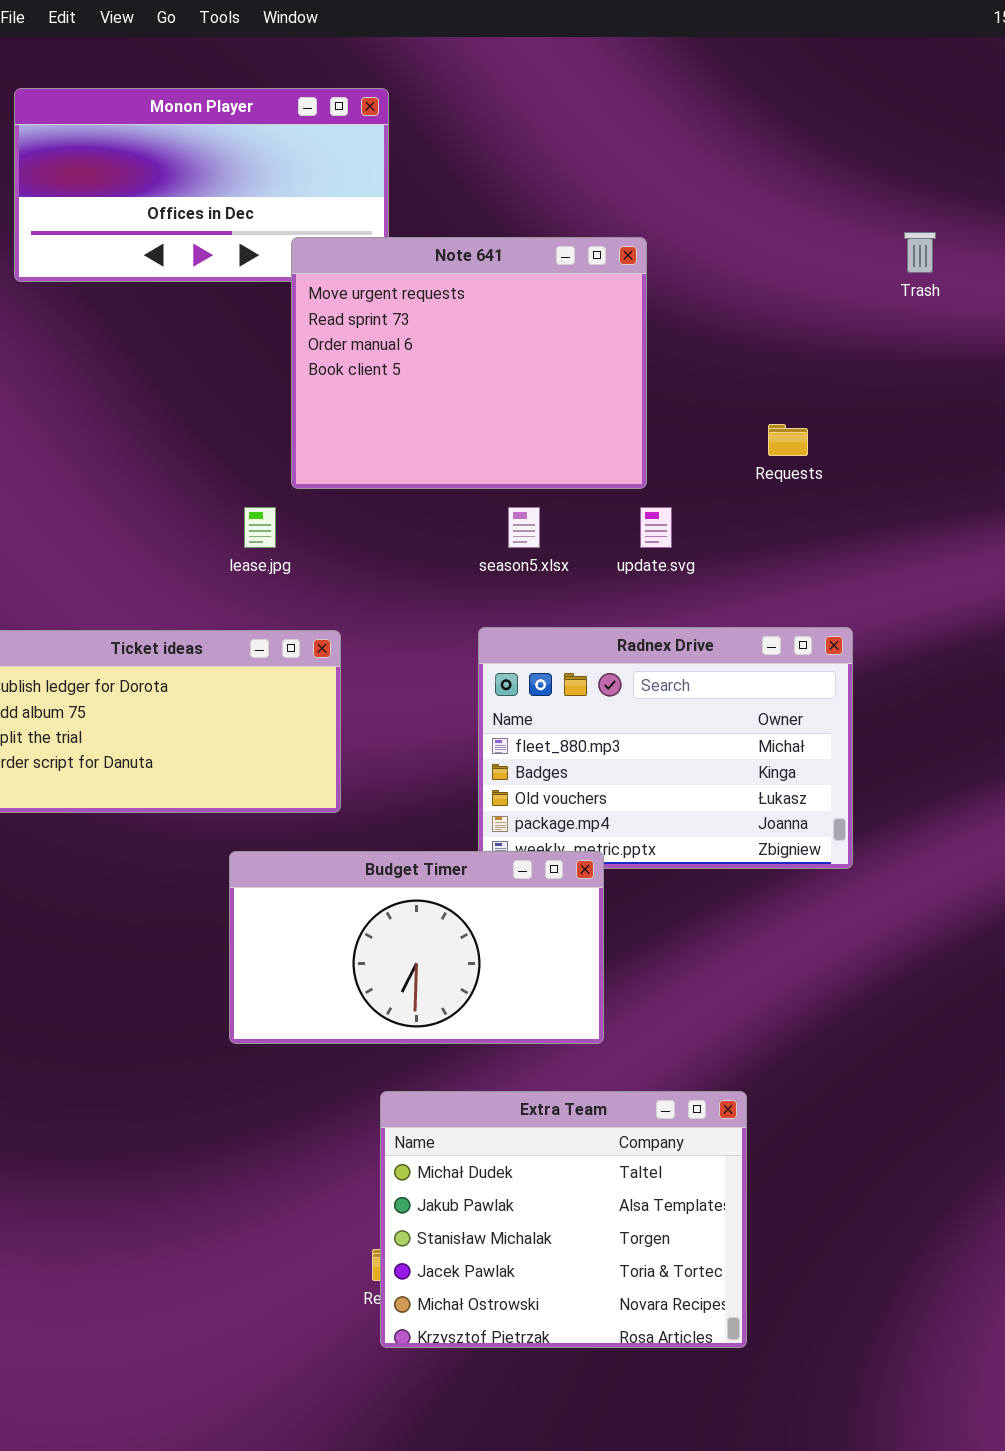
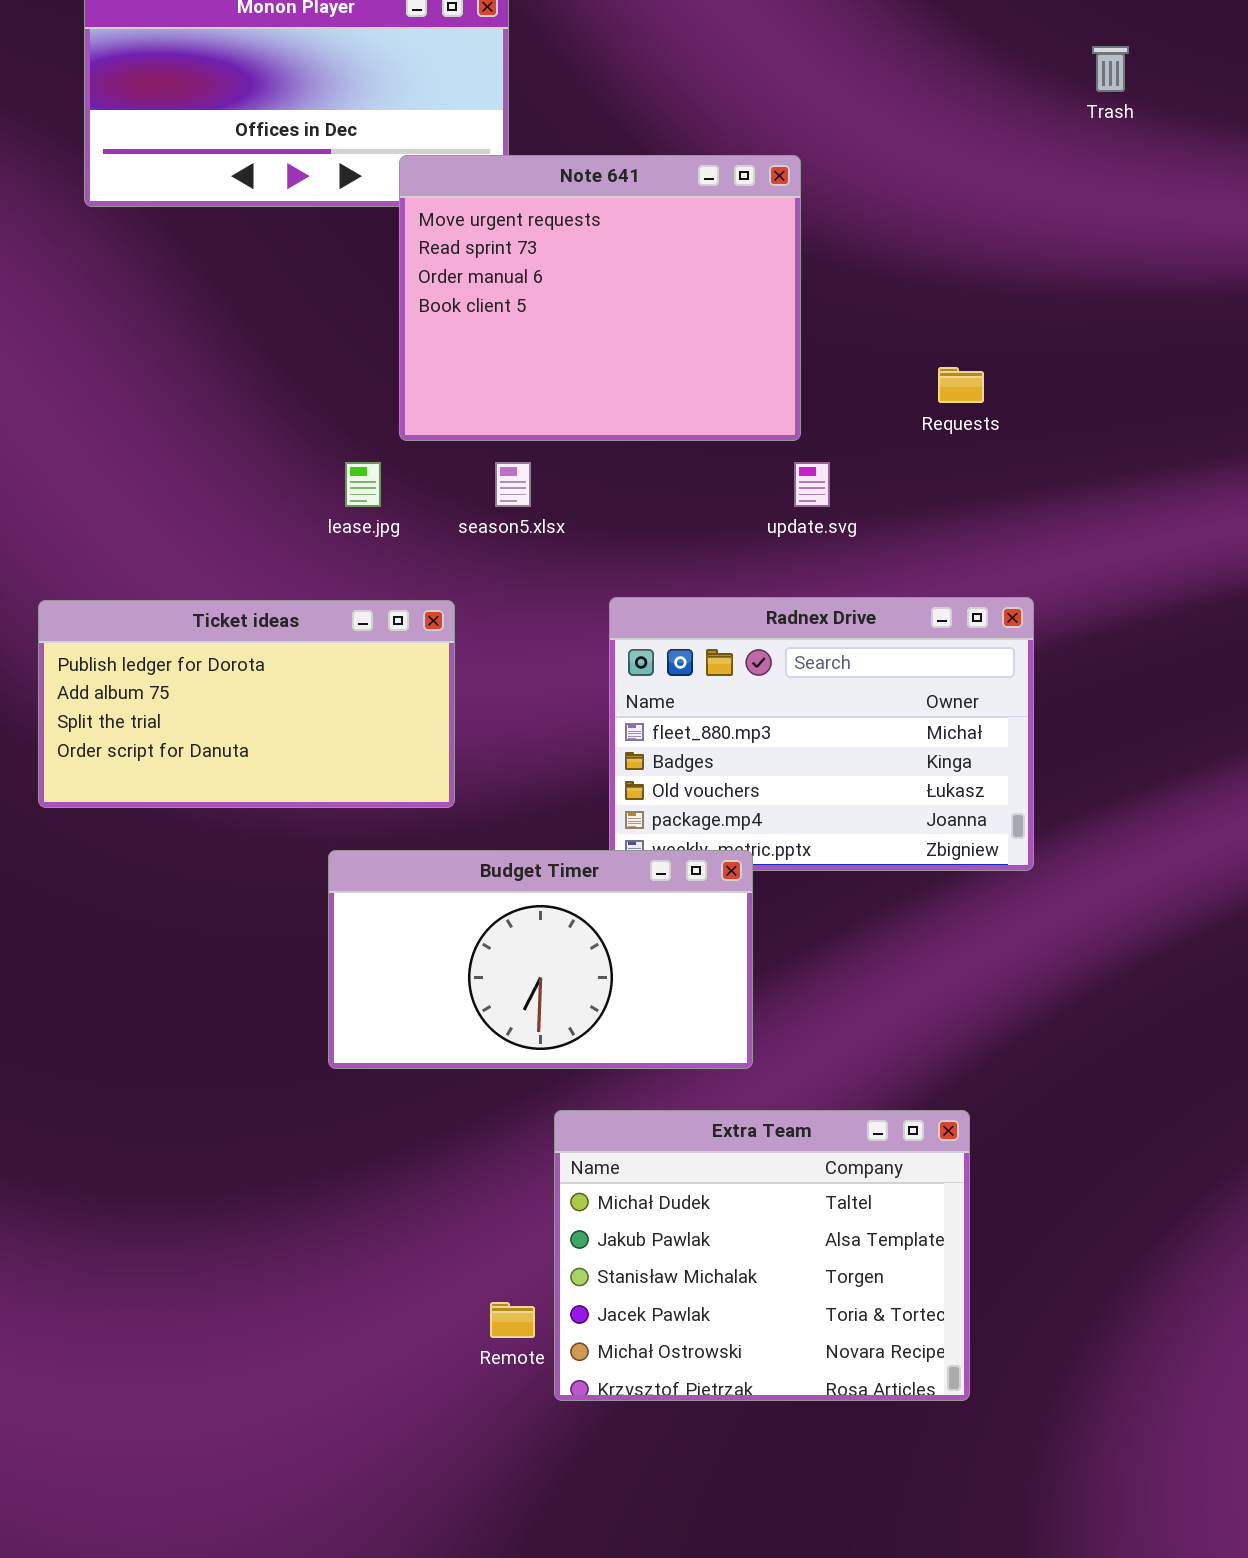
Trash: [904,232,936,273] -> [1092,46,1129,92], moved
season5.xlsx: [508,507,540,548] -> [495,462,531,507], moved
Extra Team: [380,1091,747,1348] -> [554,1110,970,1401], moved

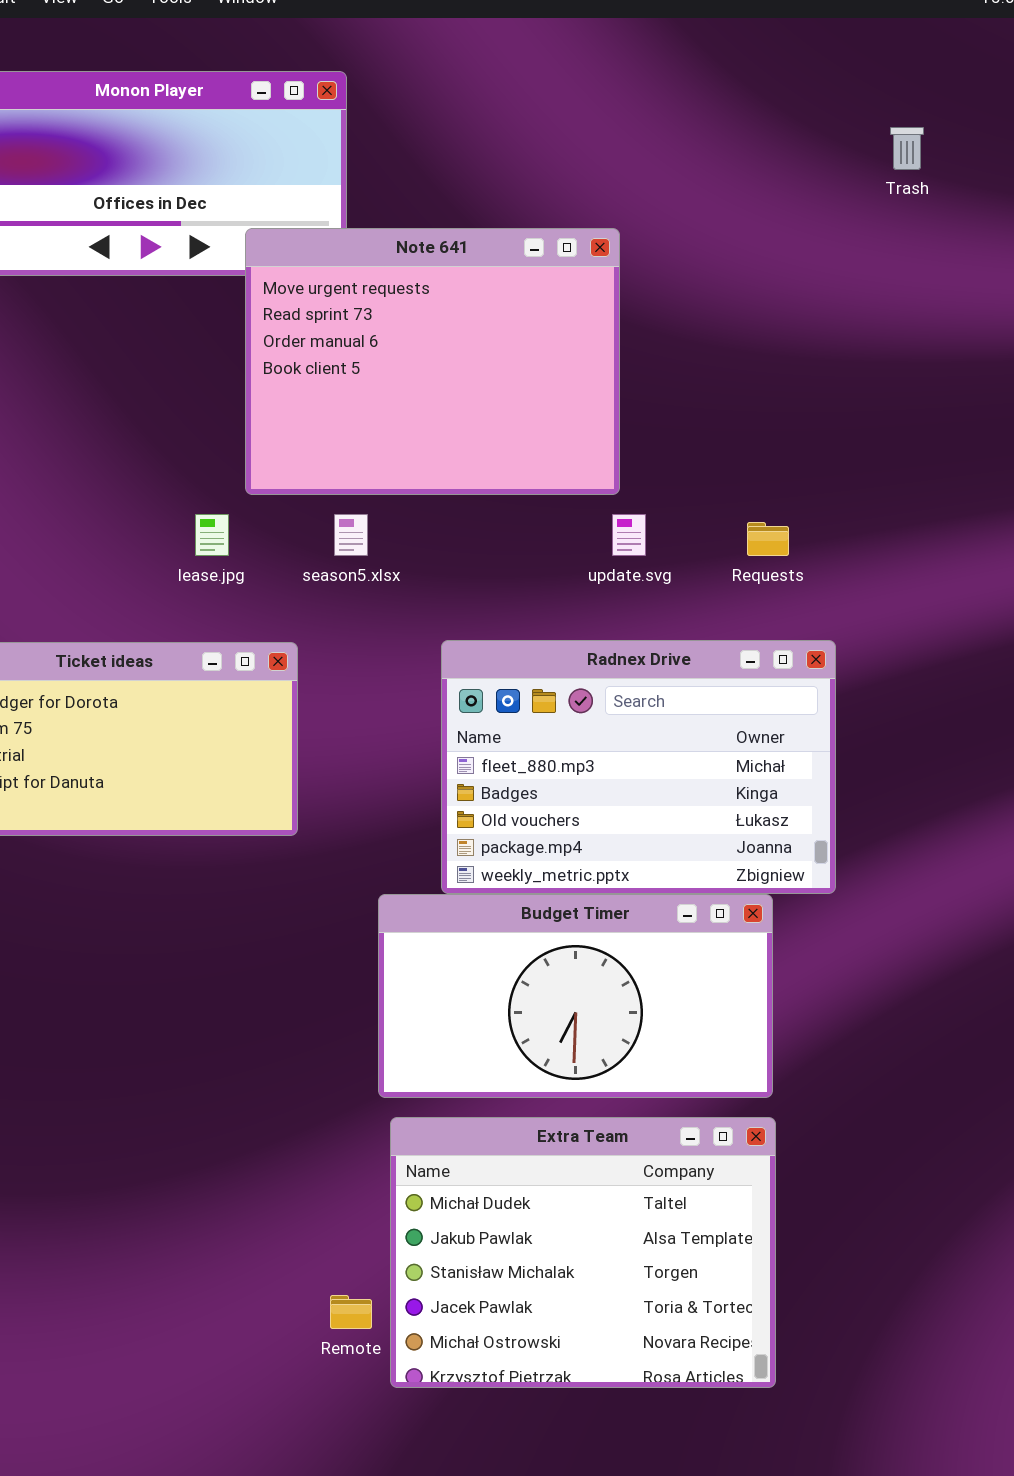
Requests: [938,367,984,403] -> [747,522,789,556], moved
Budget Timer: [328,850,753,1069] -> [378,894,773,1098], moved

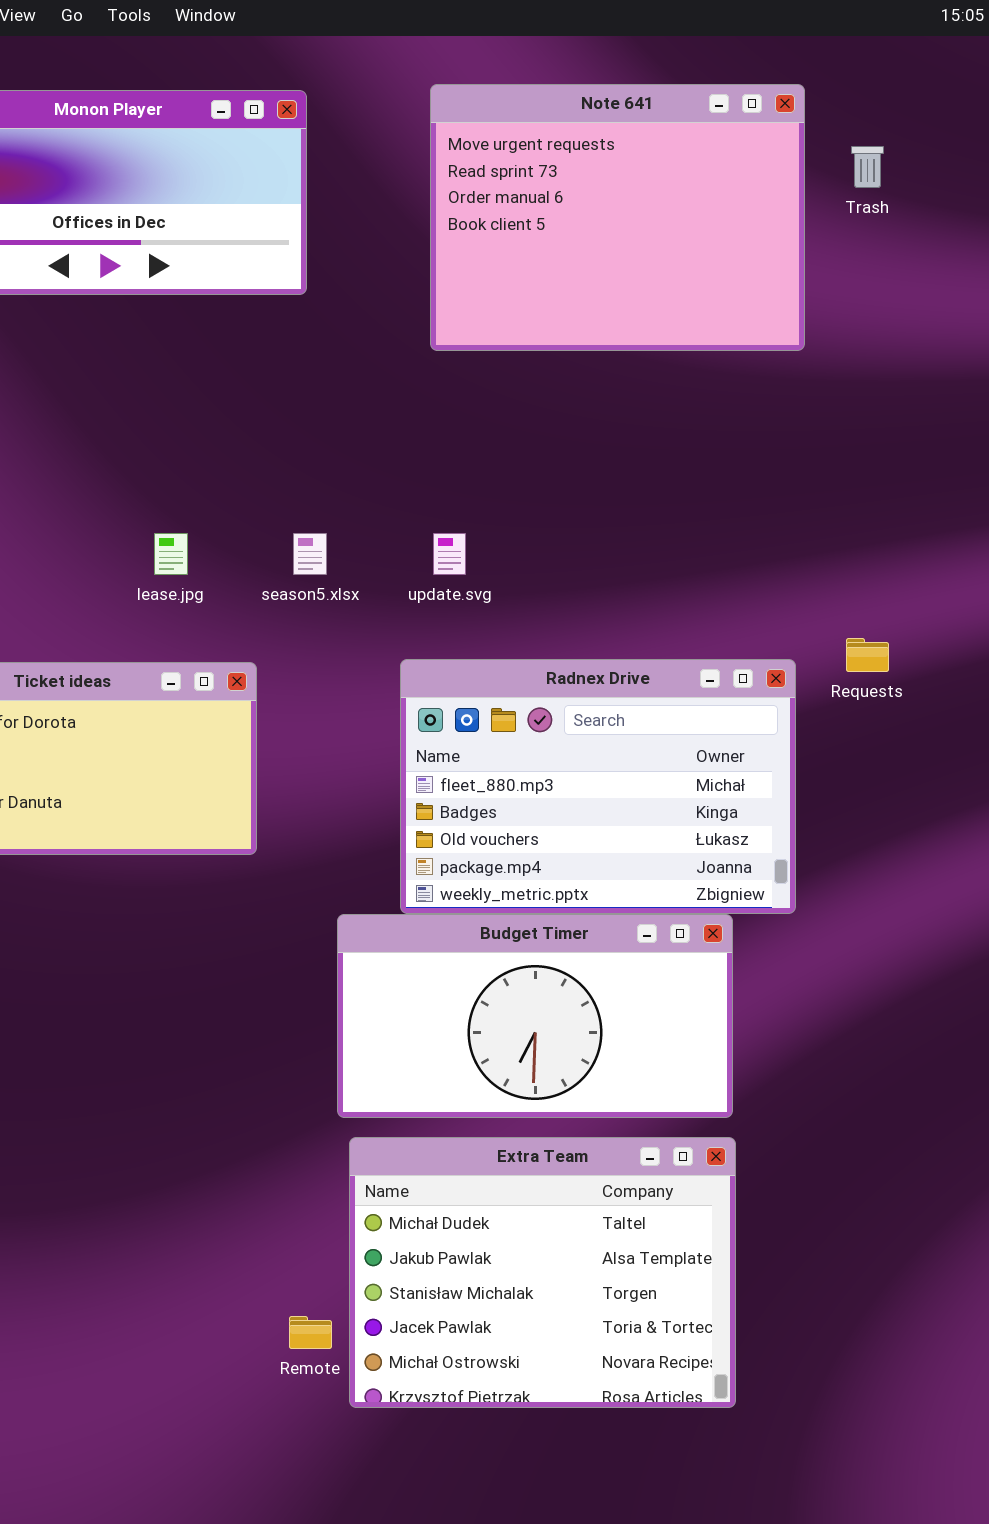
Note 641: [245,228,620,495] -> [430,84,805,351], moved
update.svg: [612,514,646,556] -> [433,533,466,575], moved
Requests: [747,522,789,556] -> [846,638,889,672], moved

